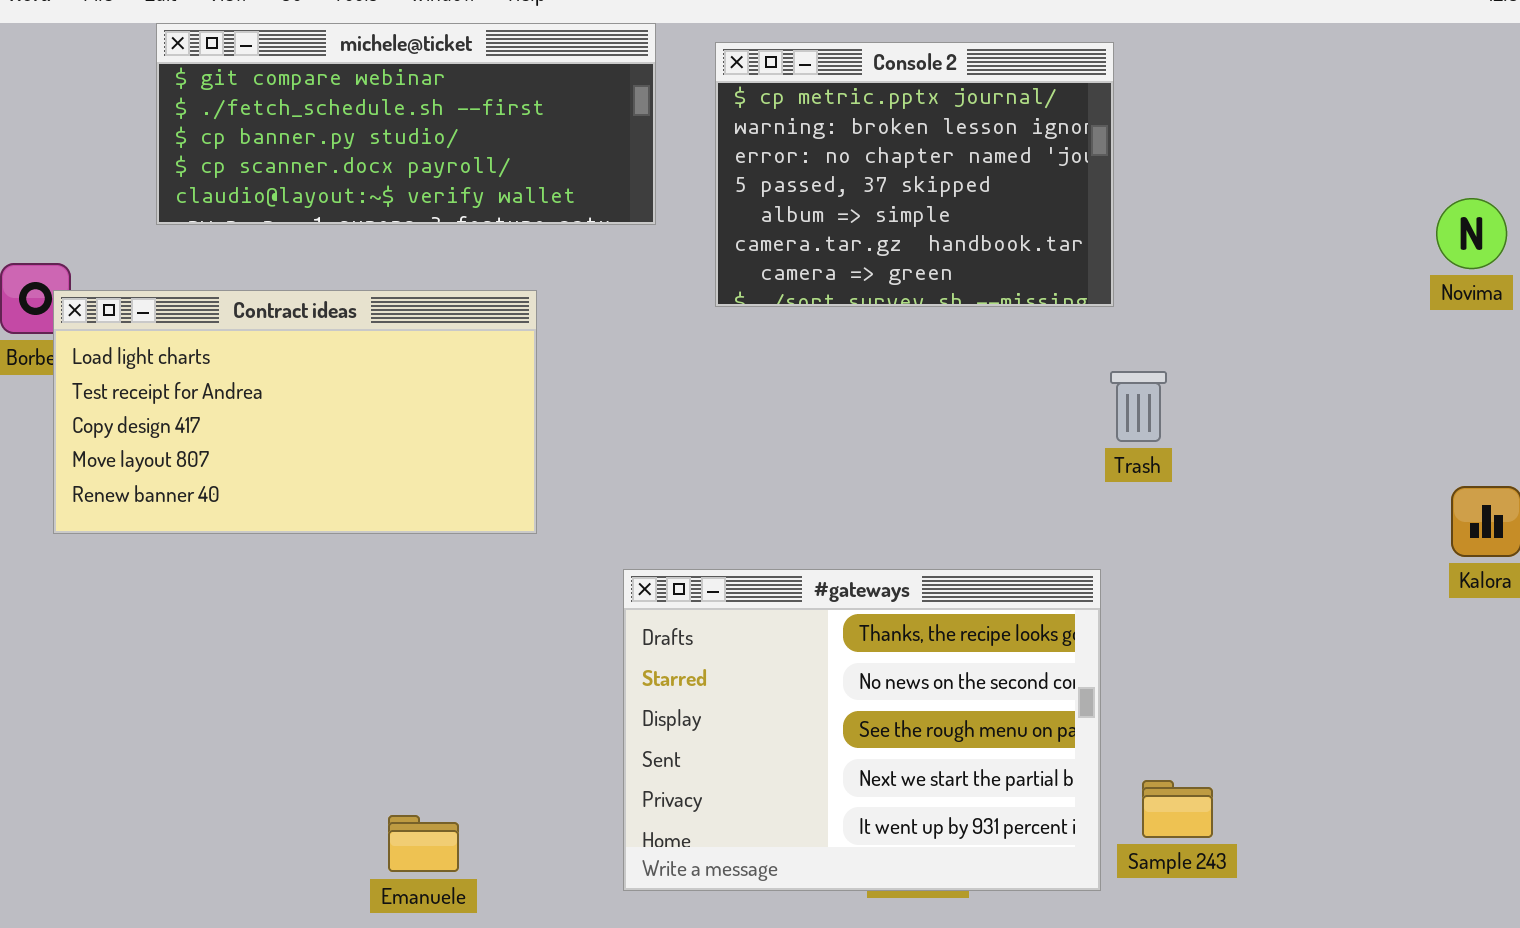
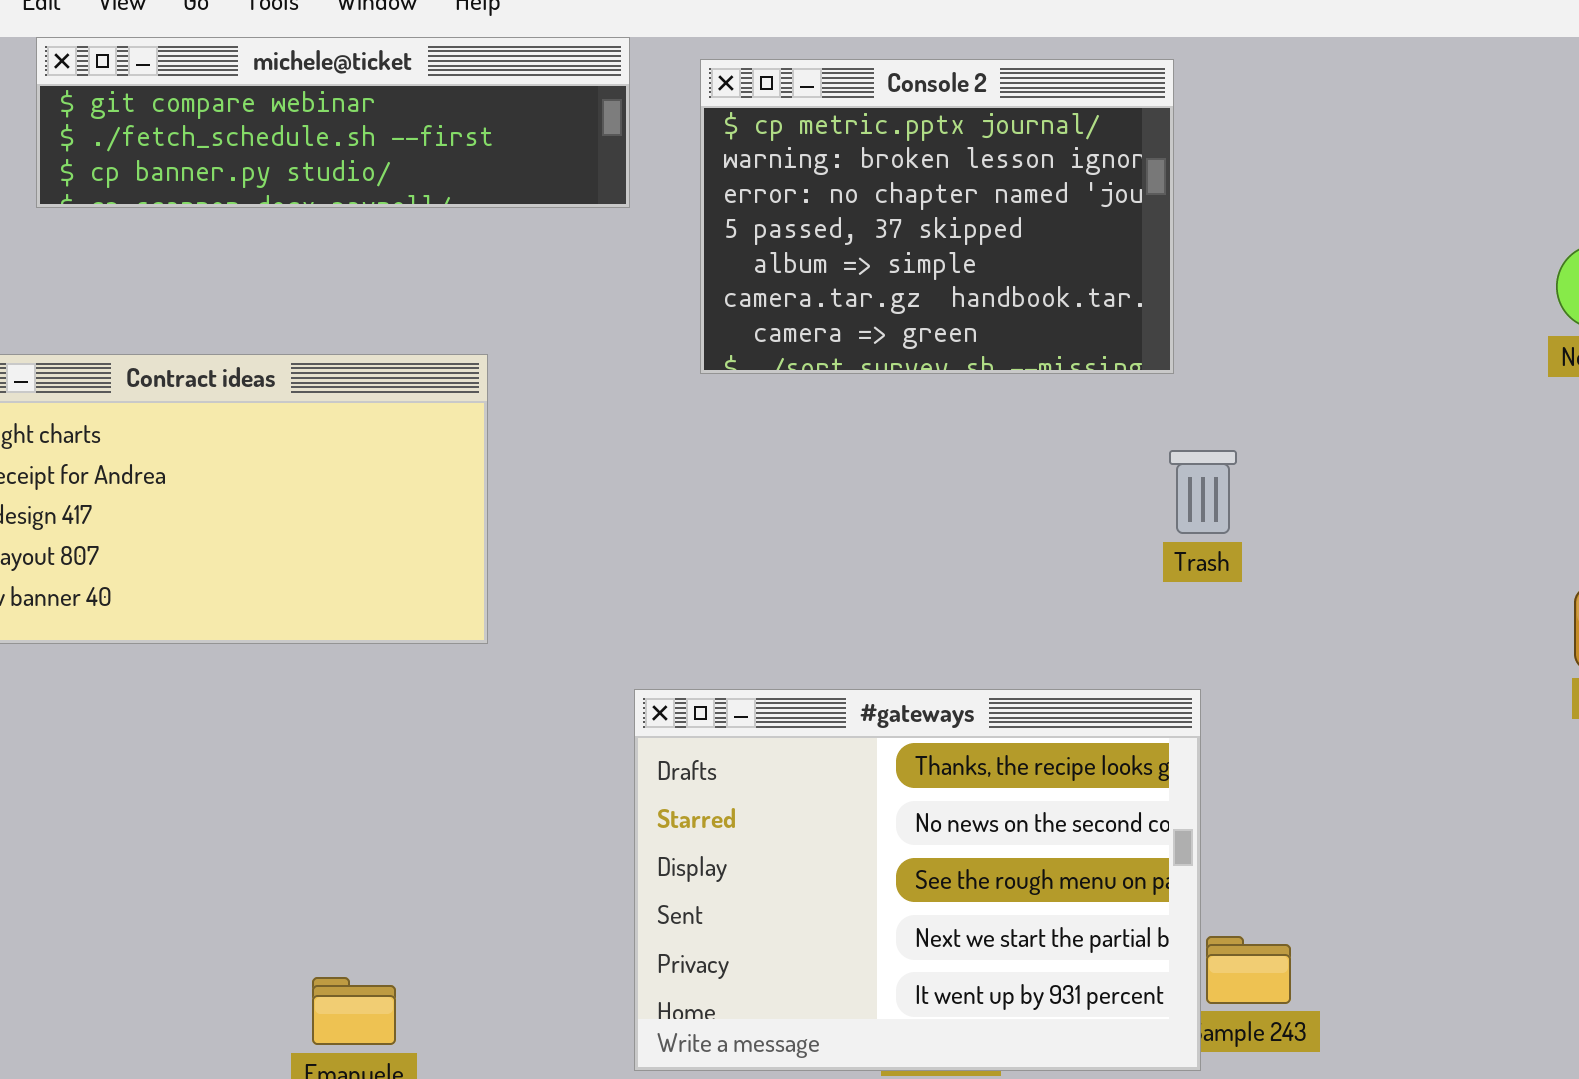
michele@ticket: [156,23,656,225] -> [36,37,630,208], resized
#gateways: [623,569,1101,891] -> [634,689,1201,1071], moved

